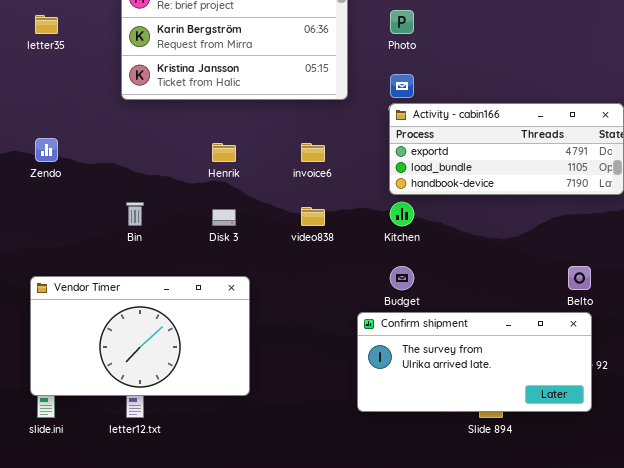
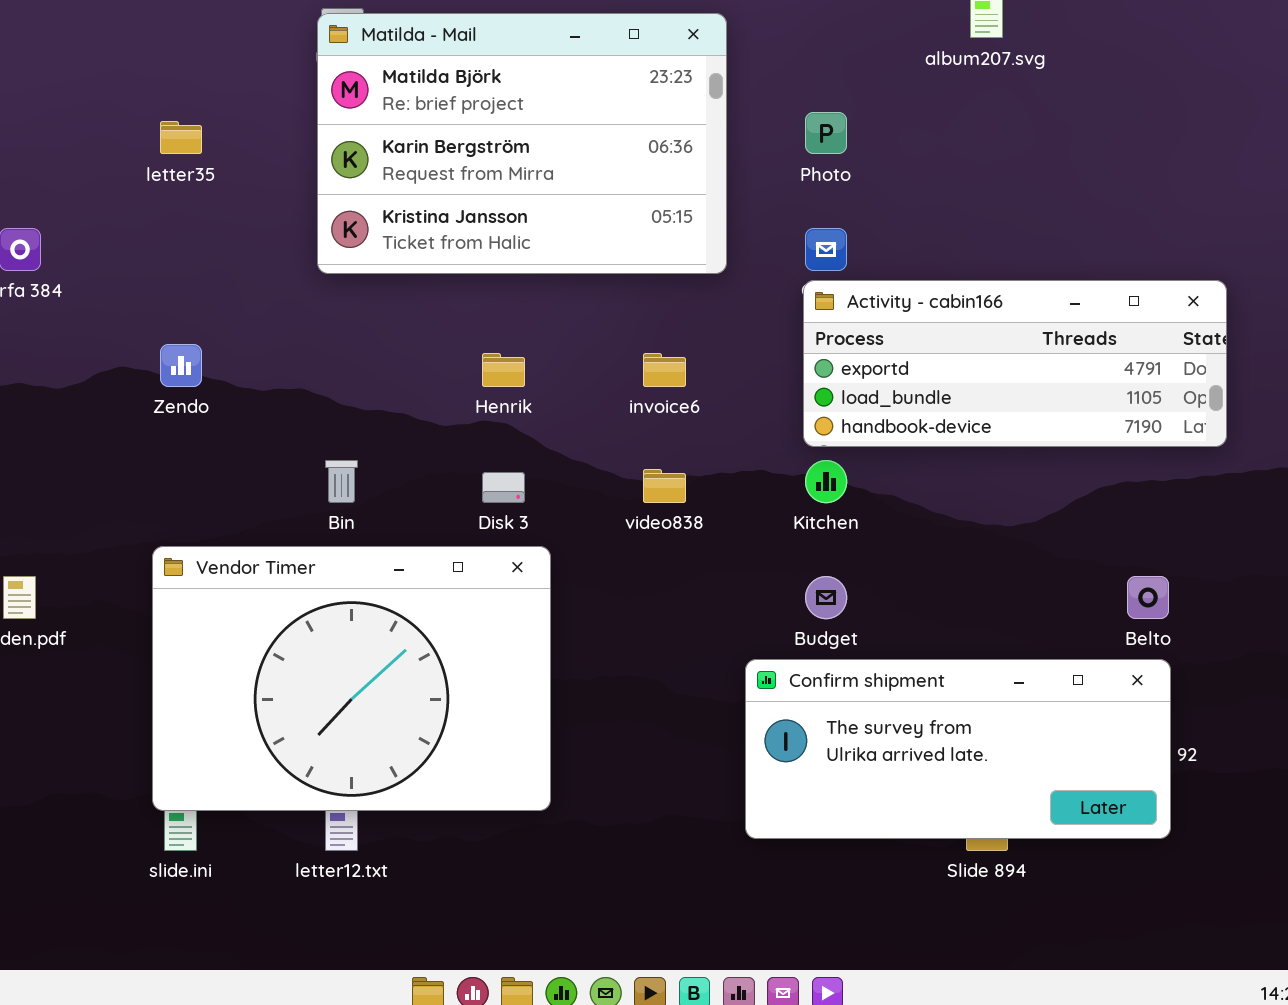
Vendor Timer: [30,276,250,396] -> [152,546,551,811], resized

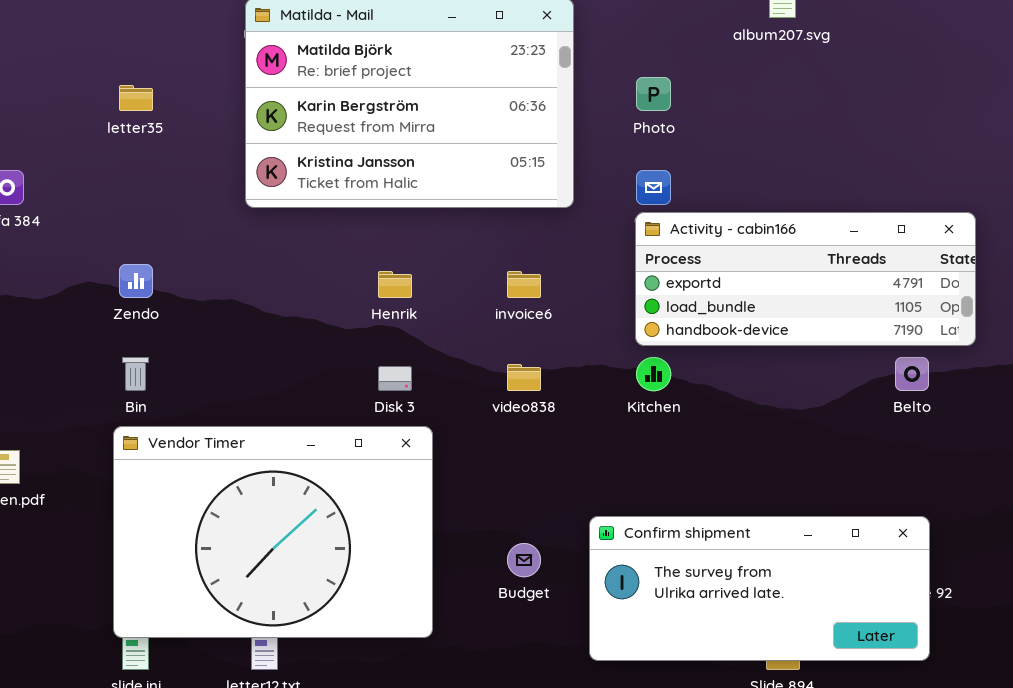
Bin: [325,460,358,503] -> [122,357,149,391], moved
Budget: [805,576,847,619] -> [507,543,541,577], moved
Belto: [1127,576,1169,619] -> [895,357,929,391], moved

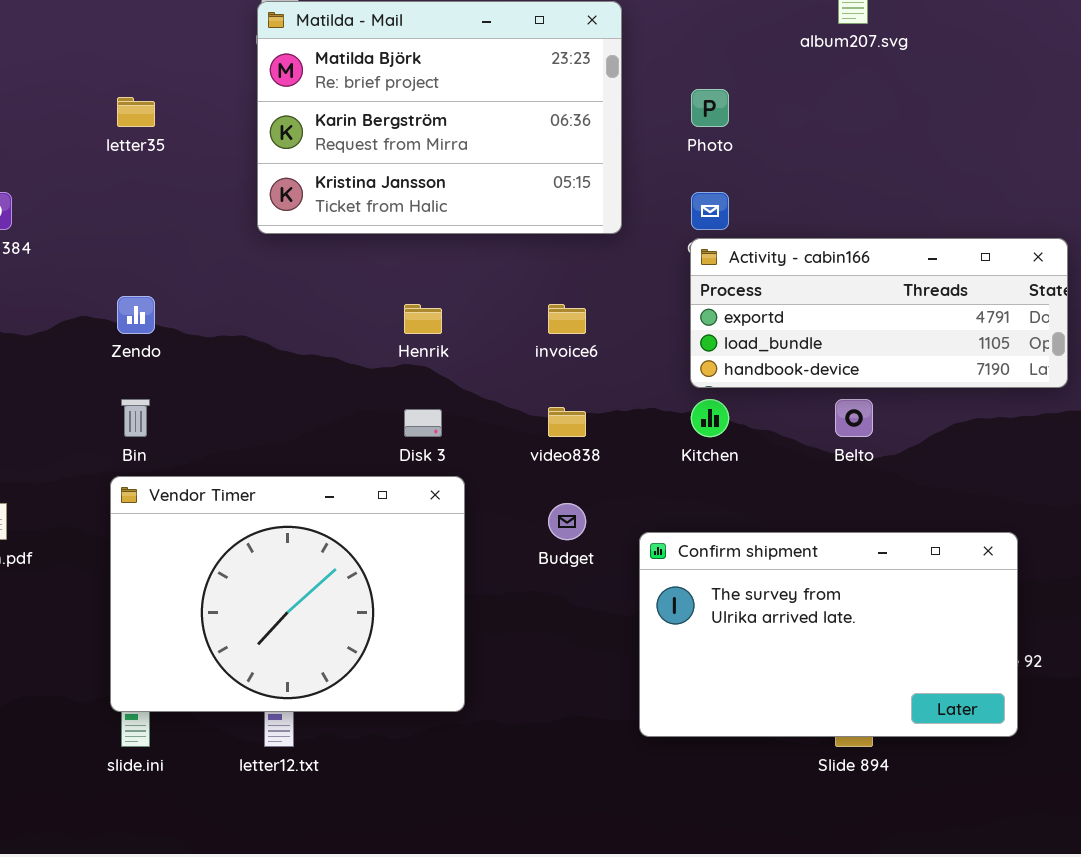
Belto: [895,357,929,391] -> [835,399,873,437], moved
Confirm shipment: [589,516,930,661] -> [639,532,1018,737], resized
Budget: [507,543,541,577] -> [548,503,586,540], moved

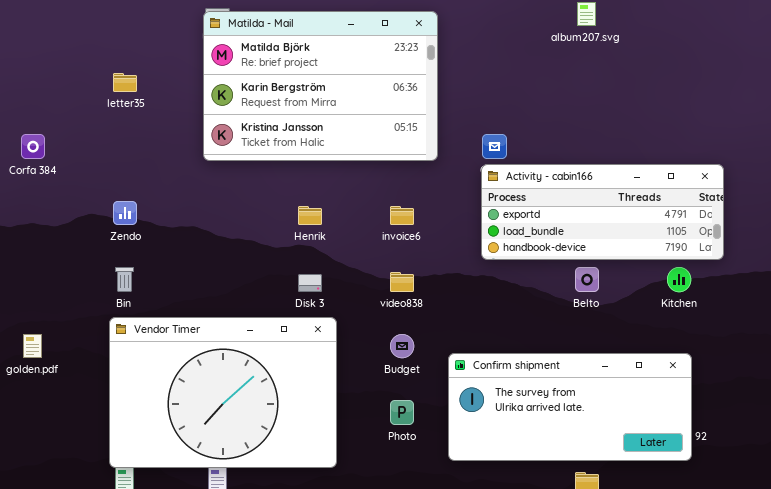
Photo: [691,89,729,127] -> [390,400,414,425], moved
Kitchen: [691,399,729,437] -> [667,267,691,292], moved
Confirm shipment: [639,532,1018,737] -> [448,353,692,461], resized

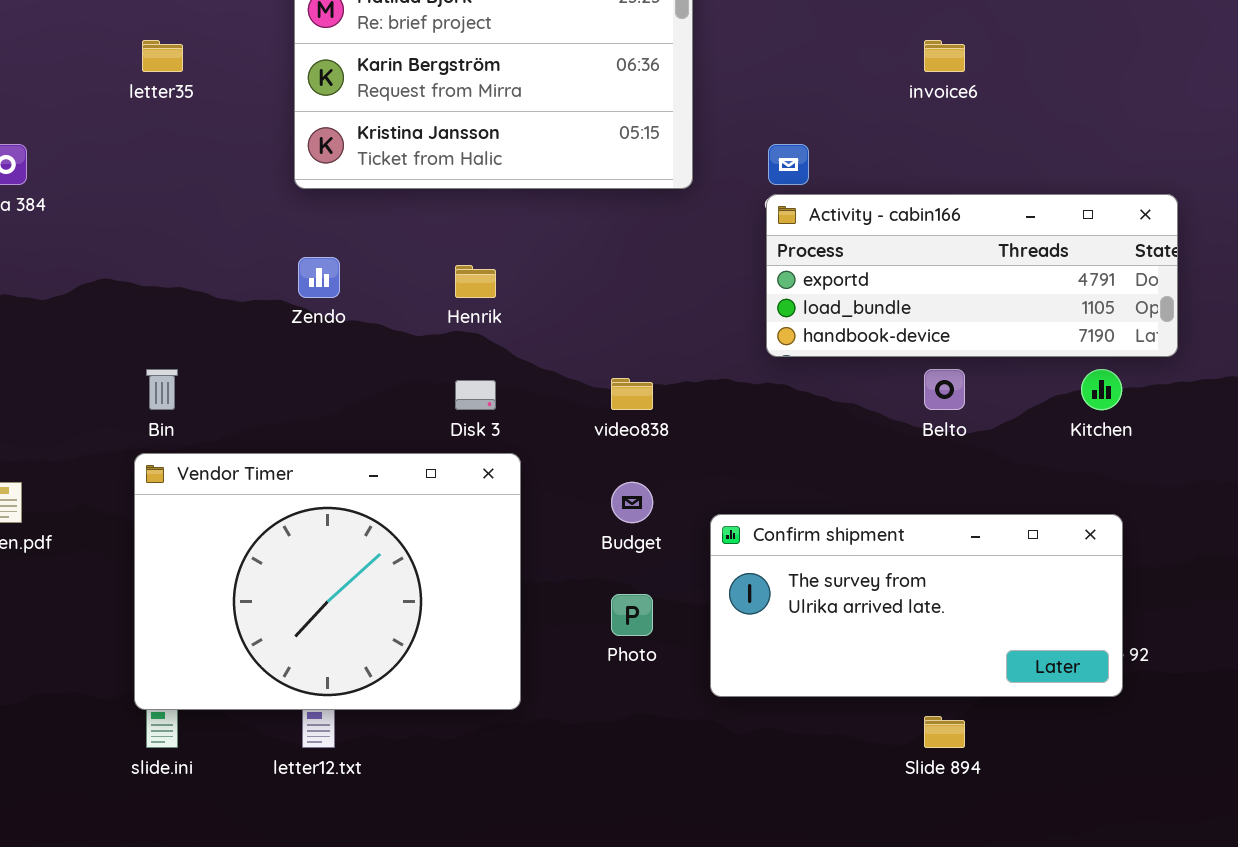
Zendo: [113,201,137,225] -> [298,257,340,298], moved
invoice6: [390,206,414,225] -> [924,40,965,72], moved

